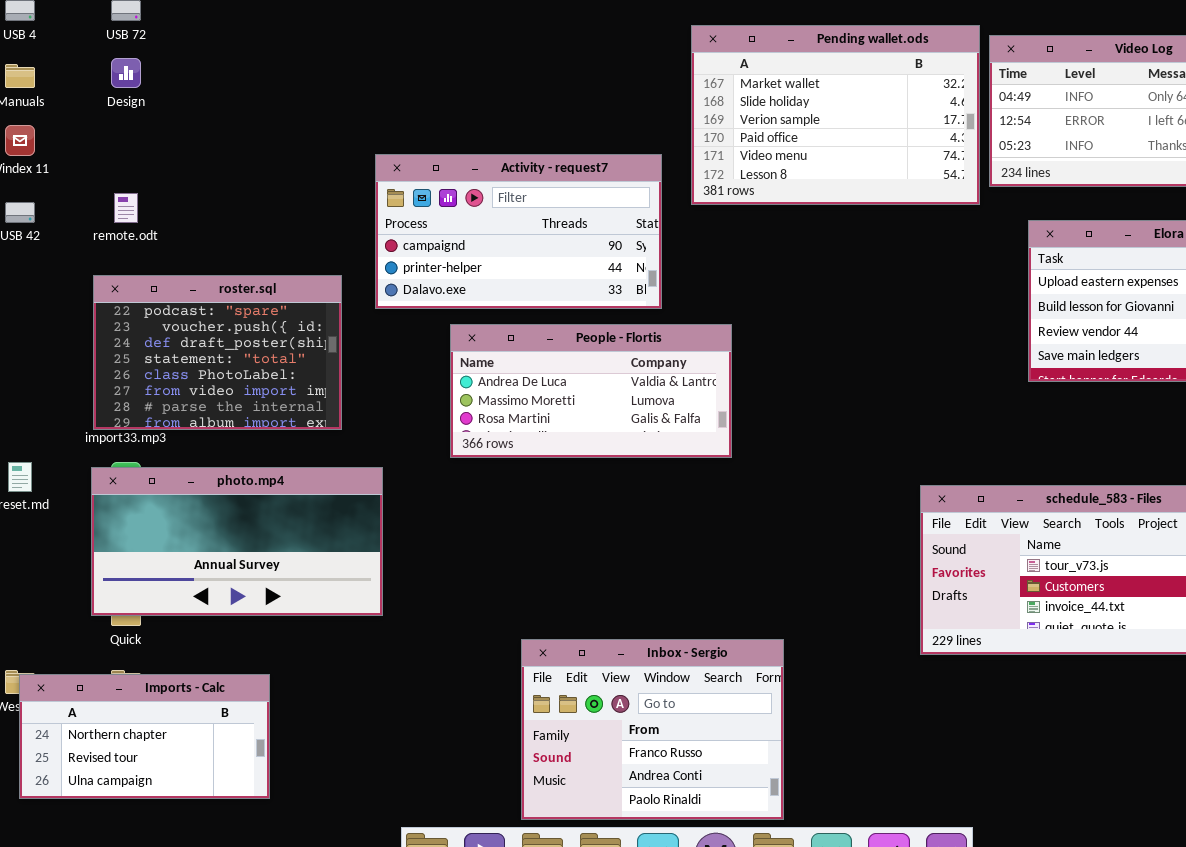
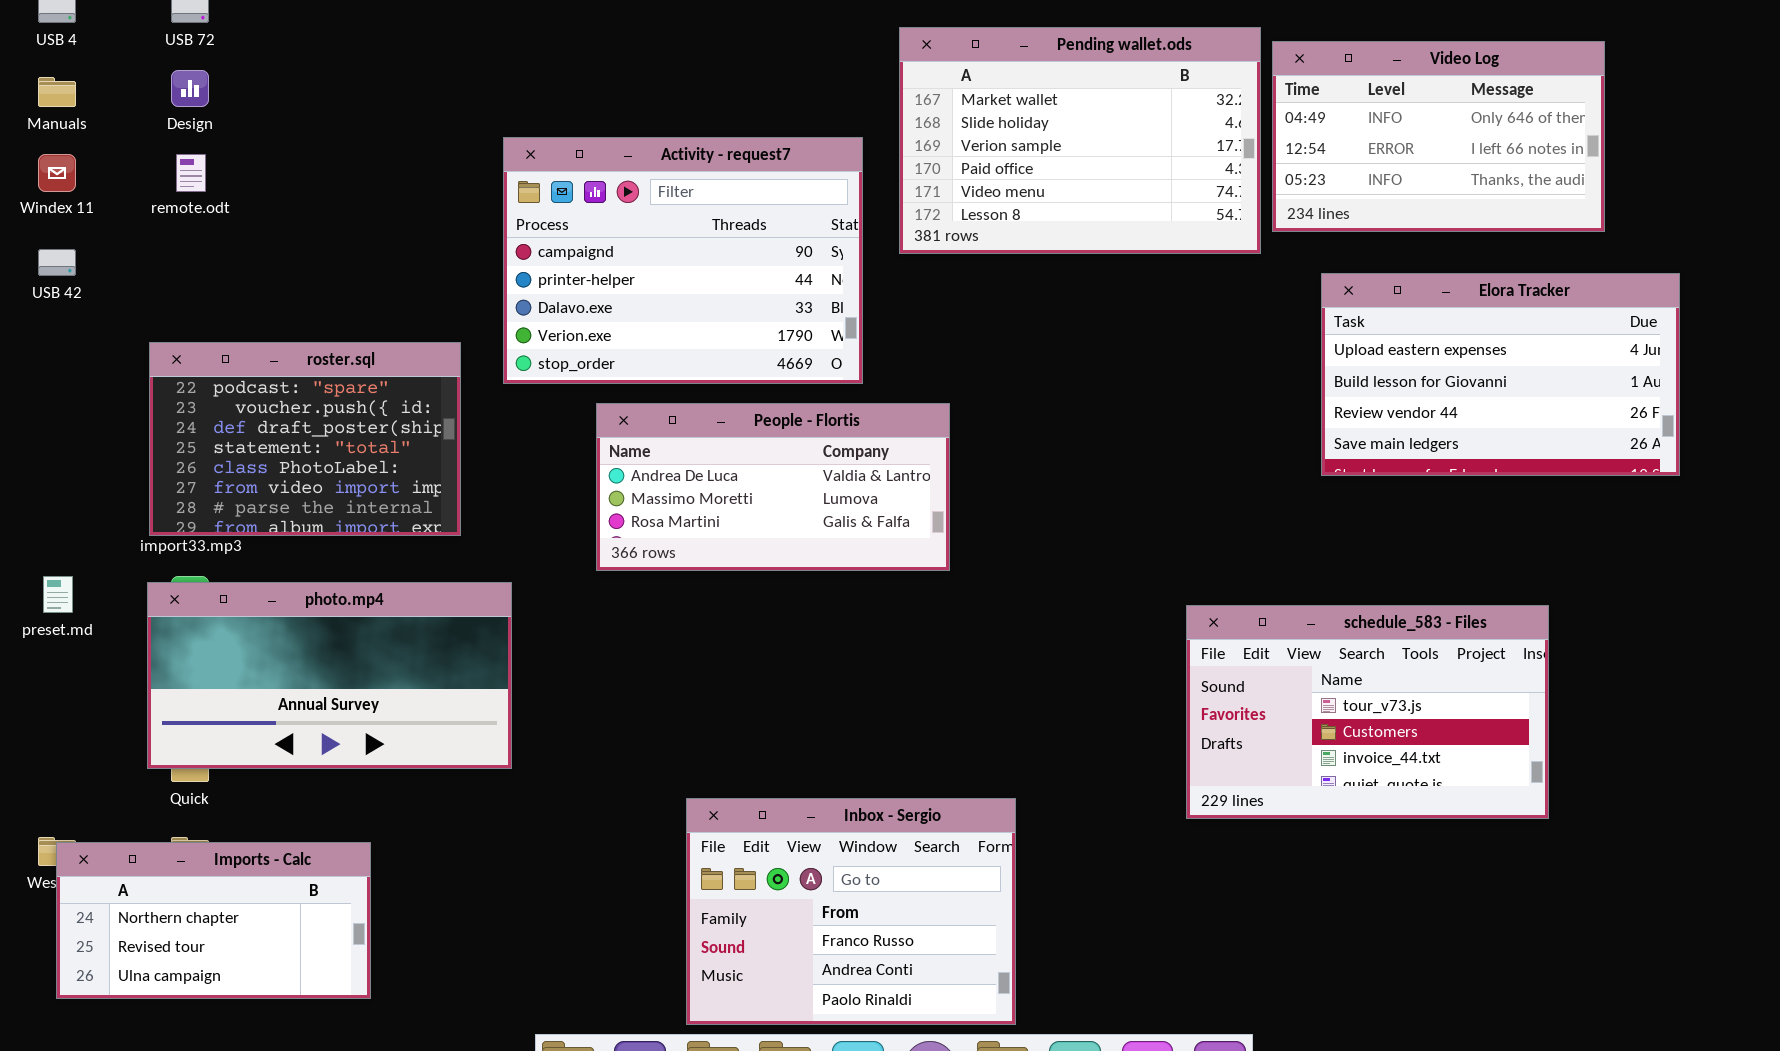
Activity - request7: [375,154,662,309] -> [503,137,863,384], resized
remote.odt: [114,193,138,223] -> [176,154,206,192], moved

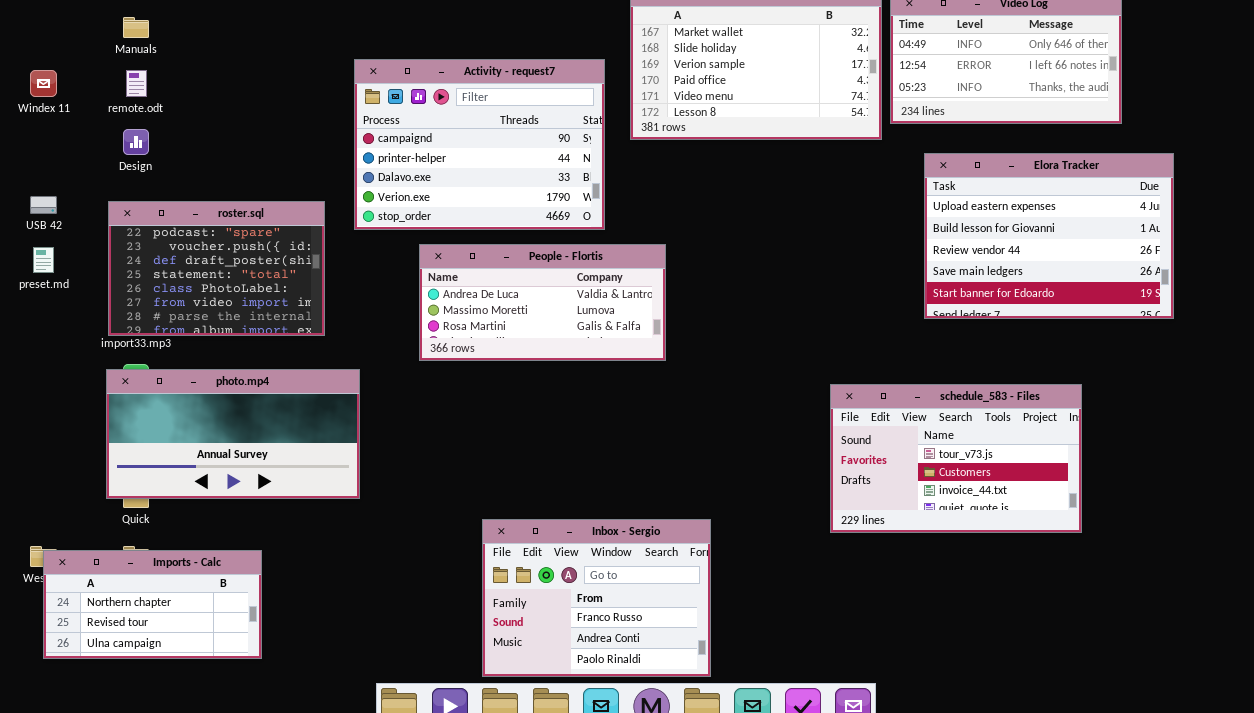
Design: [171,70,209,107] -> [123,129,149,155], moved
Manuals: [38,77,76,107] -> [123,17,149,38], moved
USB 42: [38,249,76,276] -> [30,196,57,214], moved
Elora Tracker: [1321,273,1680,476] -> [924,153,1174,319], resized
preset.md: [43,576,73,613] -> [33,247,54,273], moved

